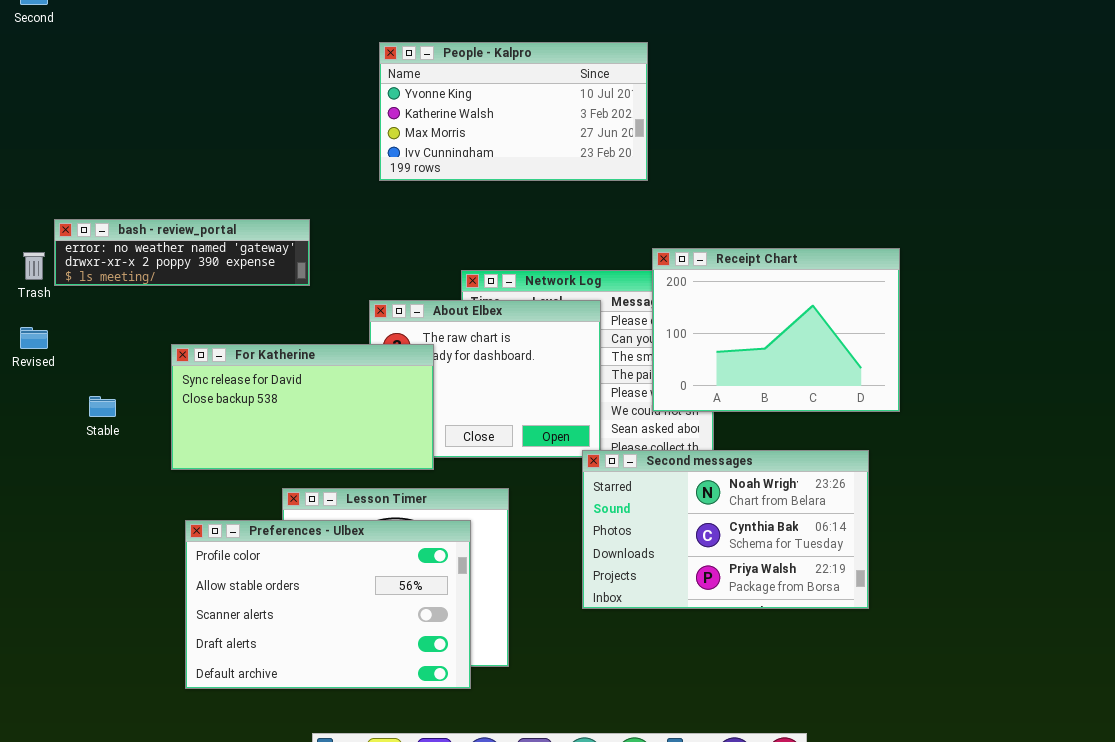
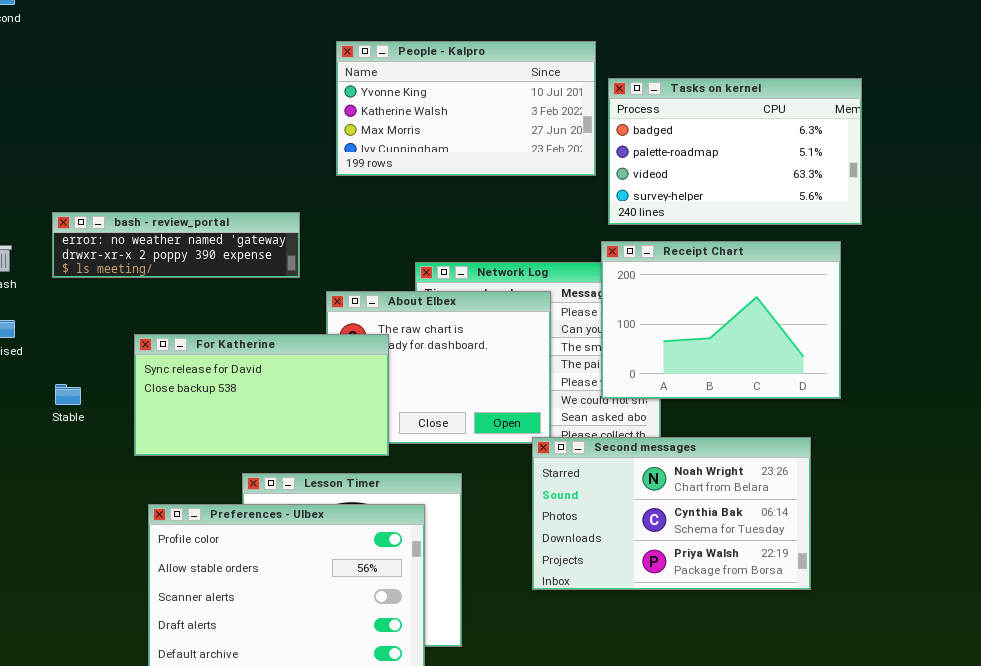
Tasks on kernel: none -> [608,78,862,225], opened
bash - review_portal: [54,219,310,286] -> [52,212,300,278], moved

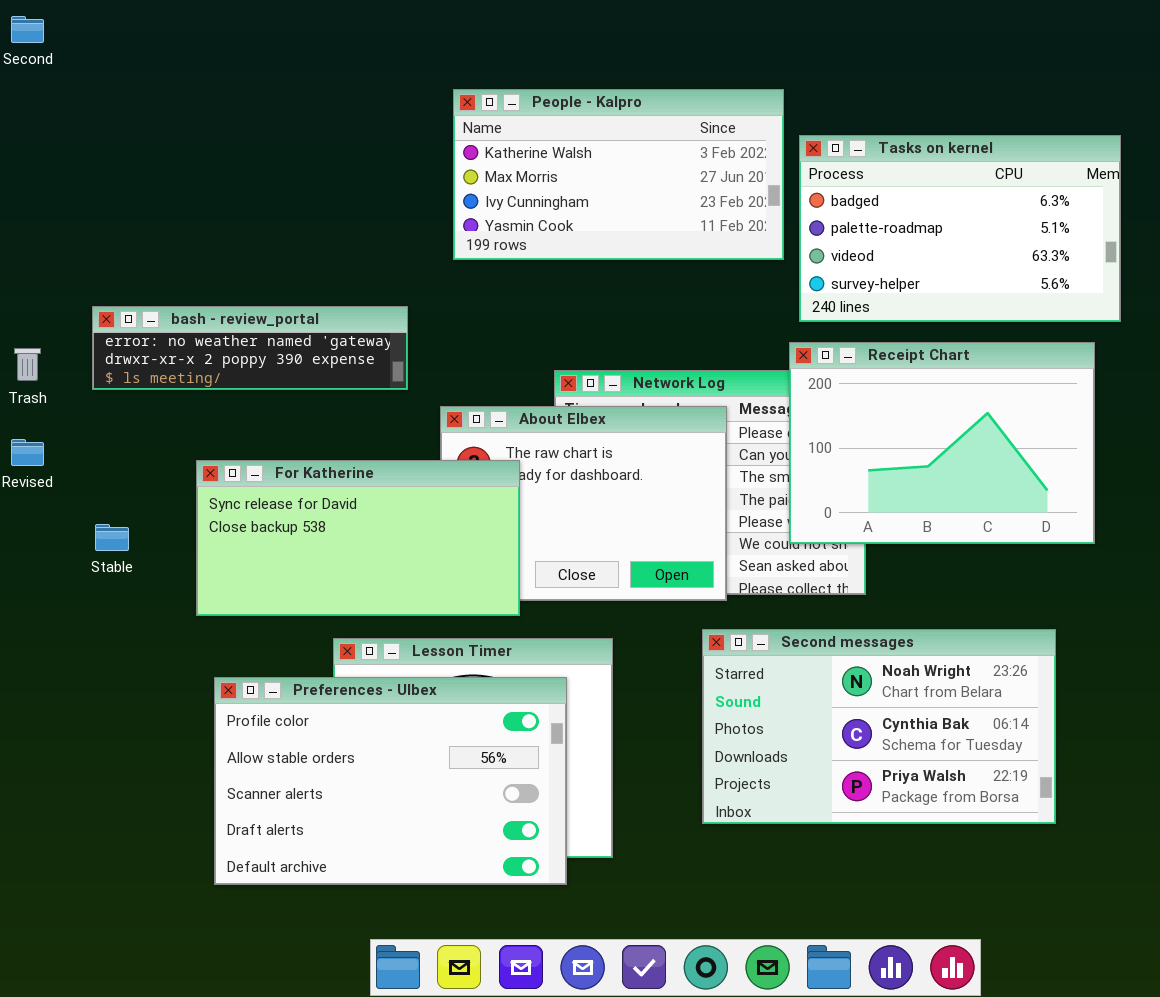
People - Kalpro: [336,41,596,176] -> [453,89,784,260], scrolled down 1 row
Second messages: [532,437,811,590] -> [702,629,1056,824], moved

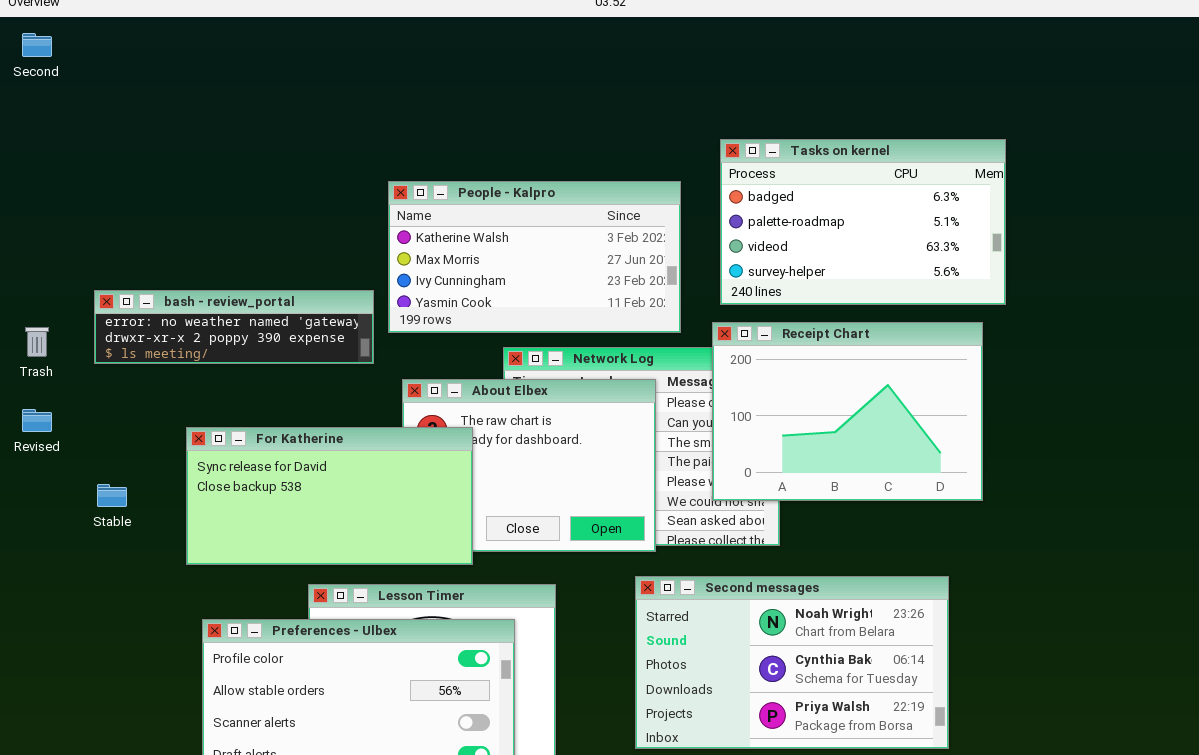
People - Kalpro: [453,89,784,260] -> [388,181,681,333], moved

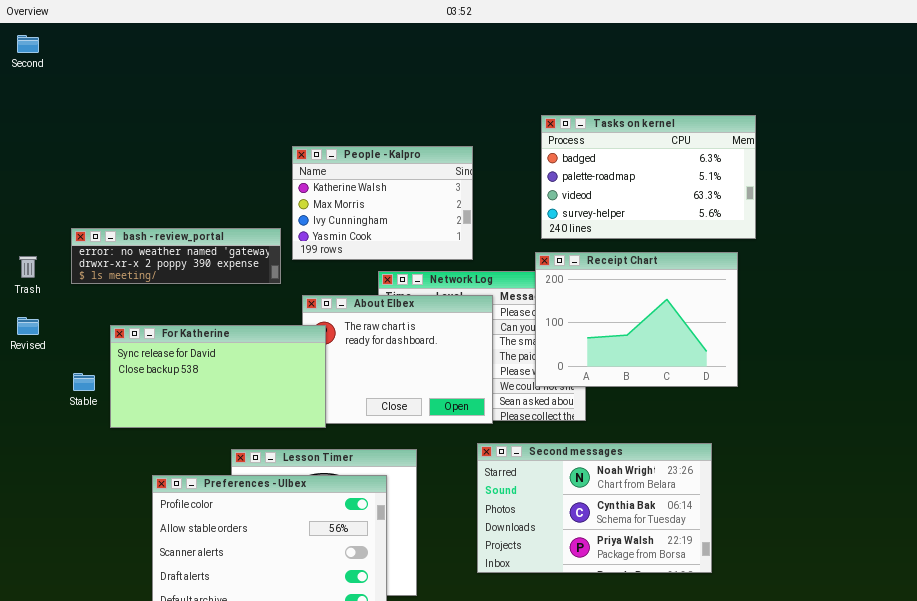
People - Kalpro: [388,181,681,333] -> [292,146,473,260], resized
For Katherine: [186,427,473,565] -> [110,325,326,428], moved

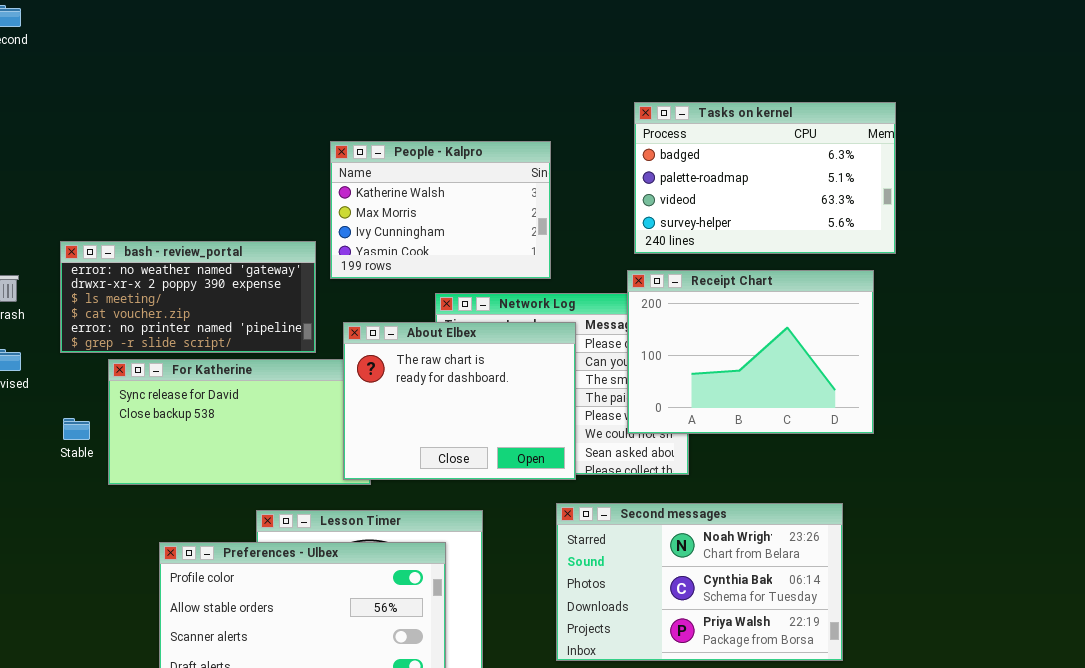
bash - review_portal: [71,228,281,284] -> [60,241,316,353], resized
About Elbex: [302,295,493,424] -> [343,322,576,480], raised

